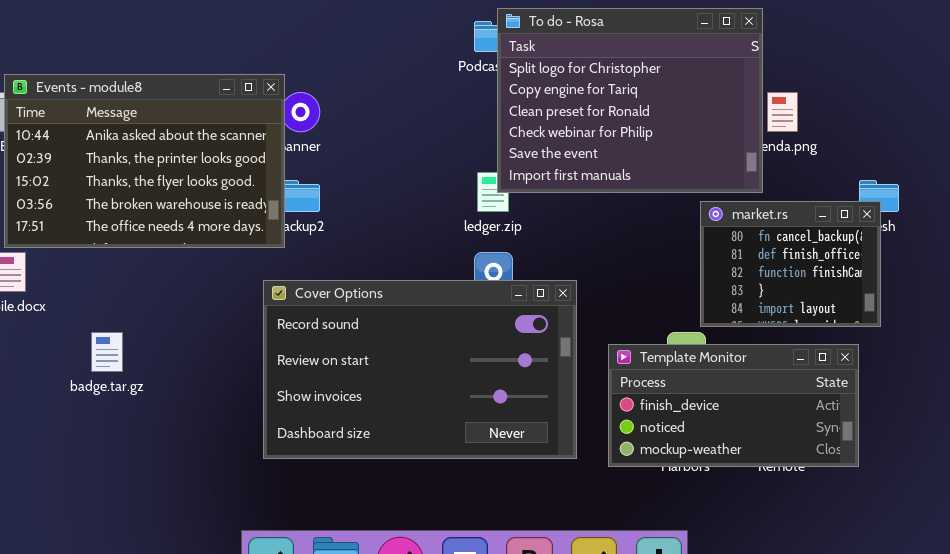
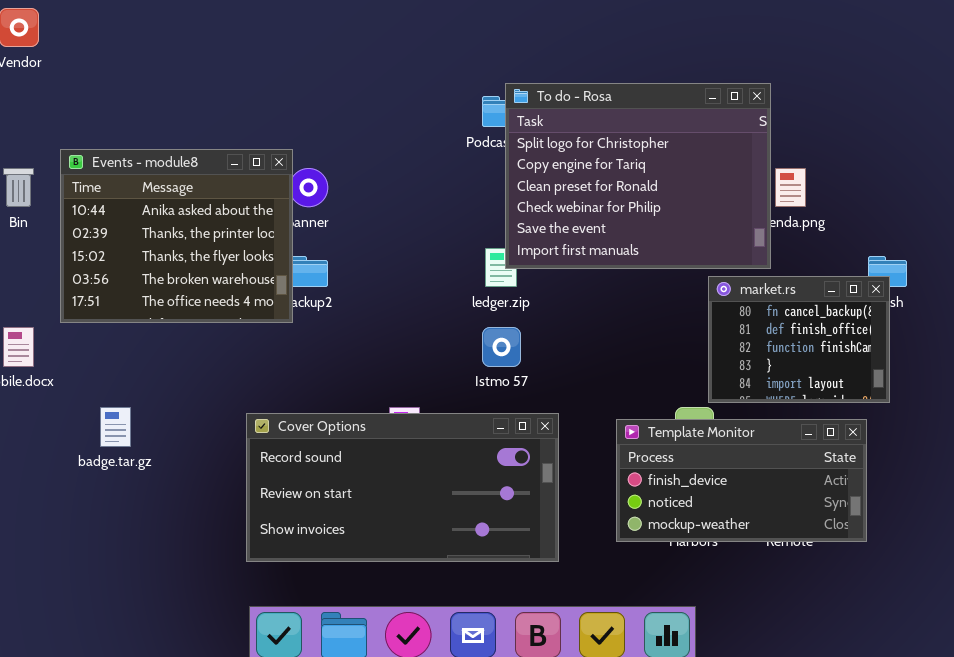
Events - module8: [4,74,285,248] -> [60,149,293,323], resized
Cover Options: [263,280,577,459] -> [246,413,559,562], moved, resized

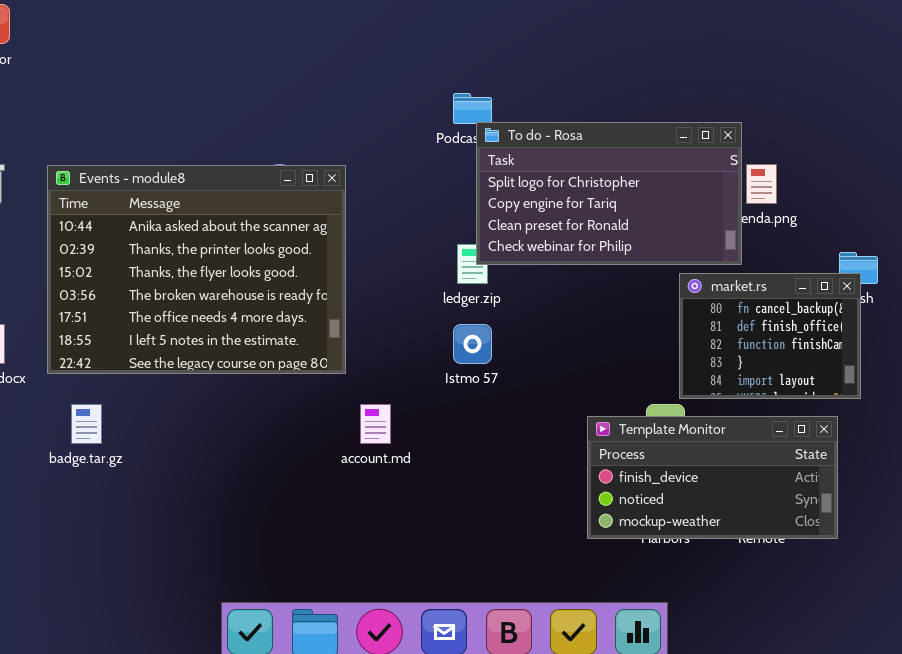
To do - Rosa: [505,83,771,269] -> [476,122,742,265], resized
Events - module8: [60,149,293,323] -> [47,165,346,374], moved, resized
Cover Options: [246,413,559,562] -> none, closed

